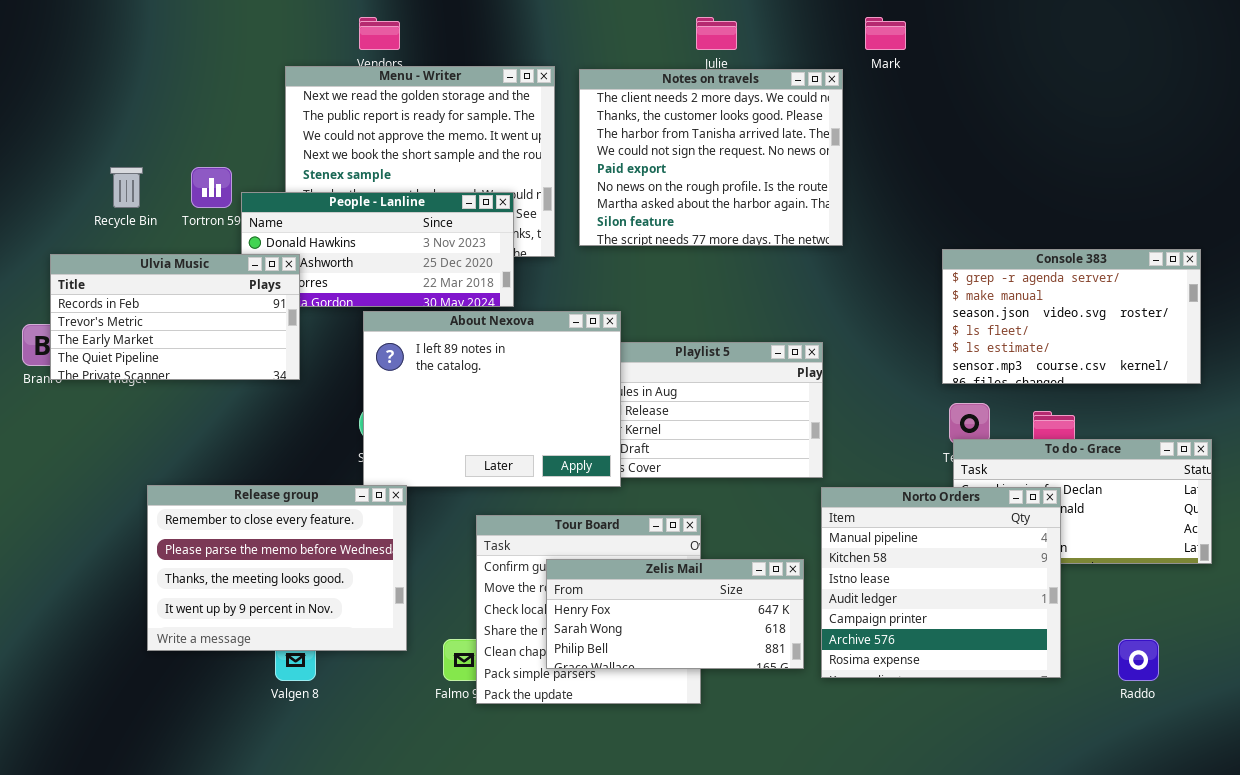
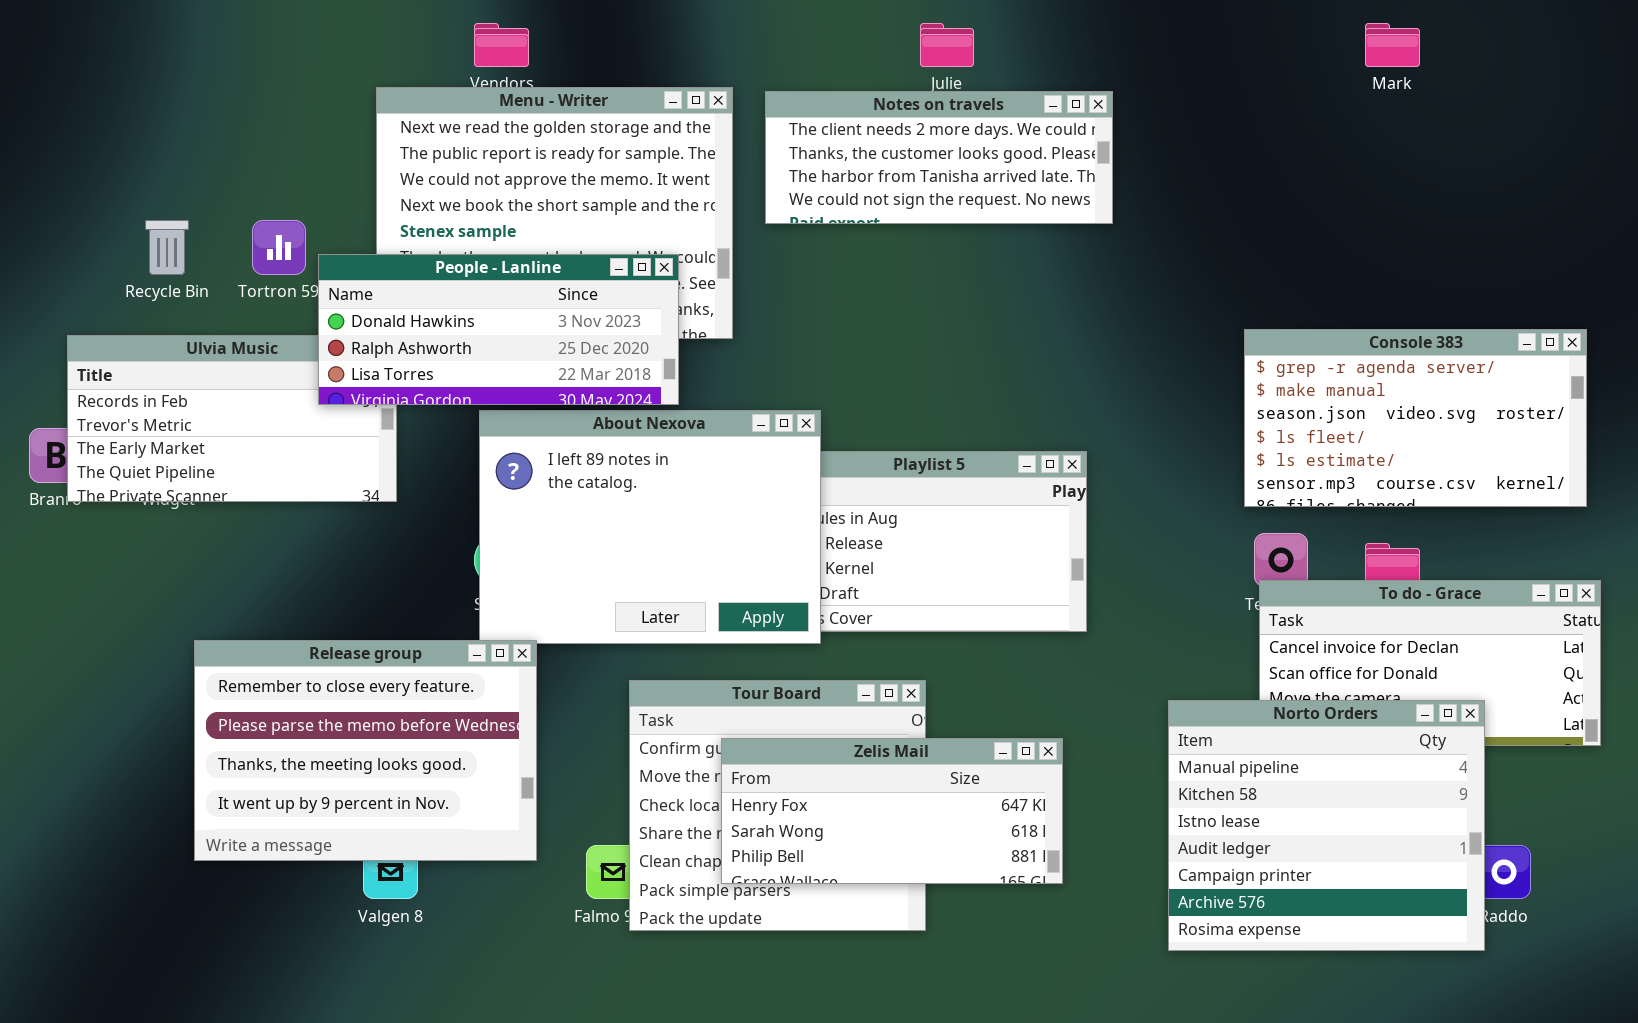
Mark: [865,17,906,50] -> [1365,23,1420,67], moved
Notes on travels: [579,69,843,246] -> [765,91,1113,224], resized
People - Lanline: [241,192,514,307] -> [318,254,679,405], raised
Norto Orders: [821,487,1061,678] -> [1168,700,1485,951], moved

